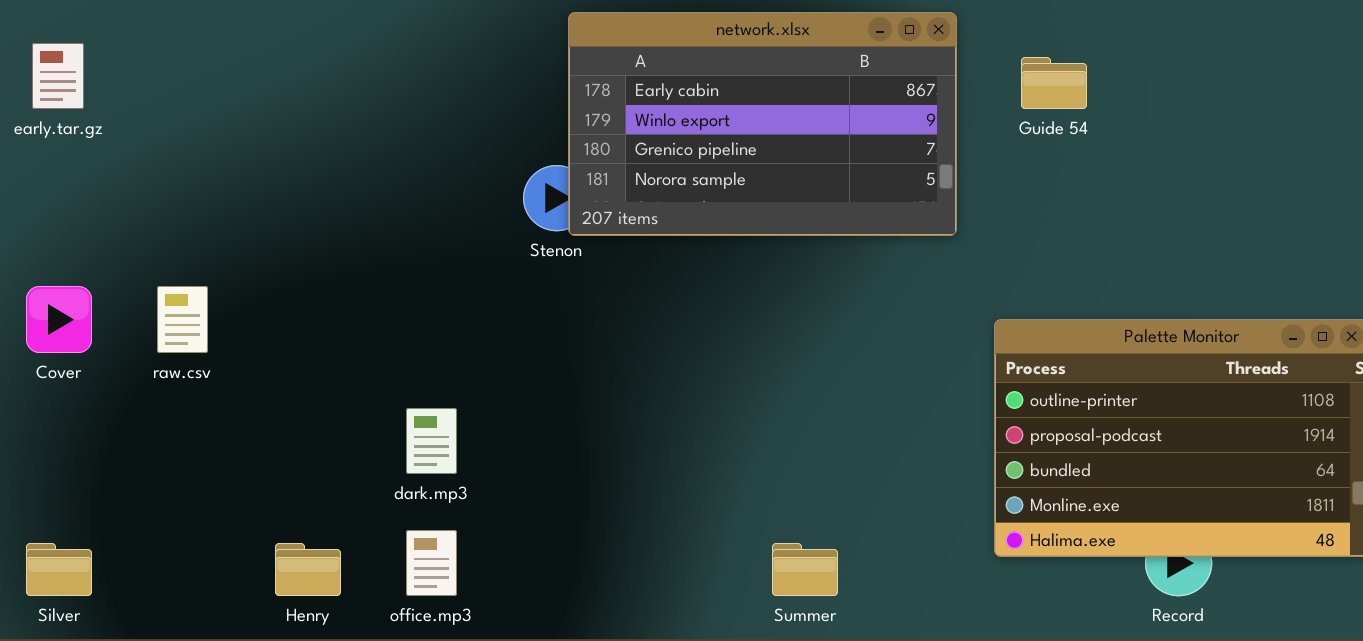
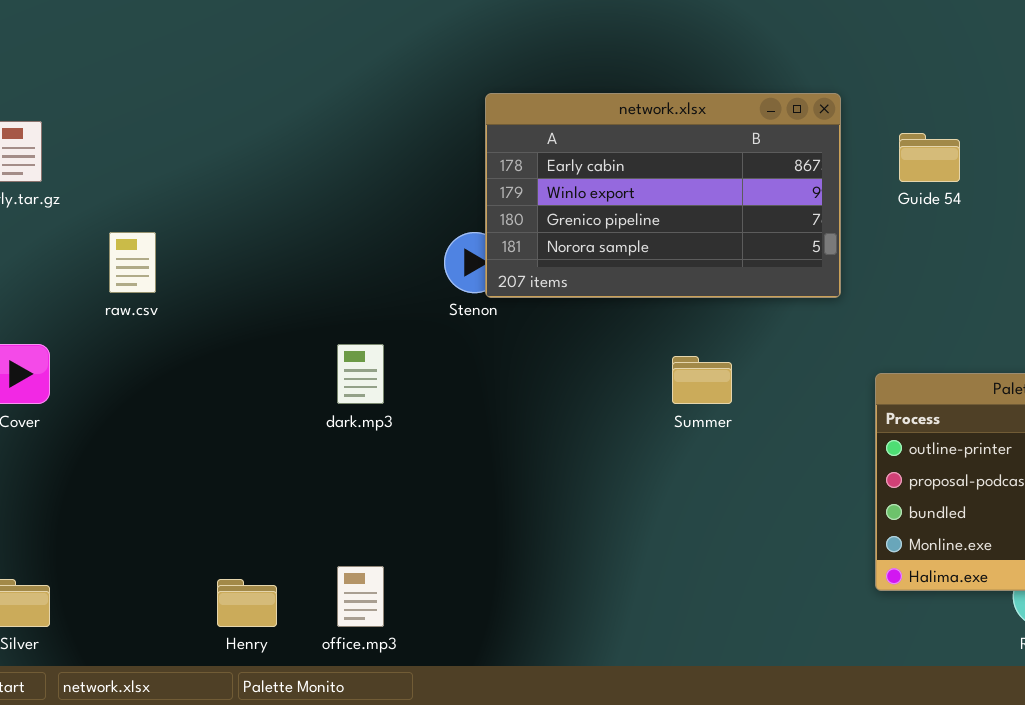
raw.csv: [157,286,208,353] -> [109,232,156,293], moved
dark.mp3: [406,408,457,474] -> [337,344,384,404], moved
Summer: [772,543,838,596] -> [672,356,732,404], moved

